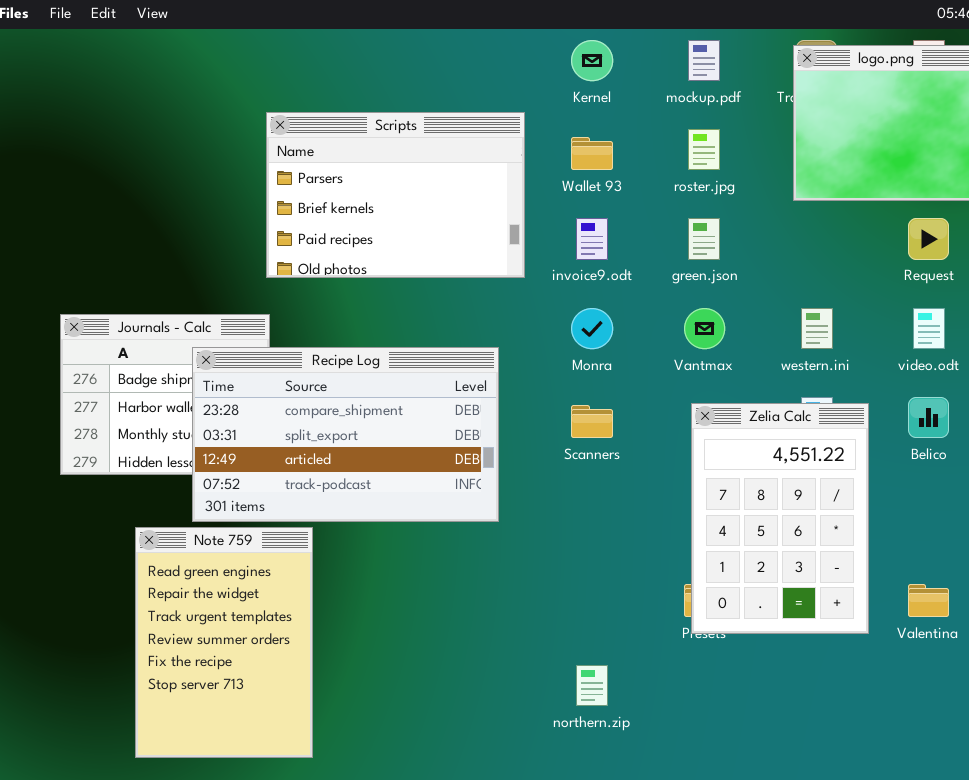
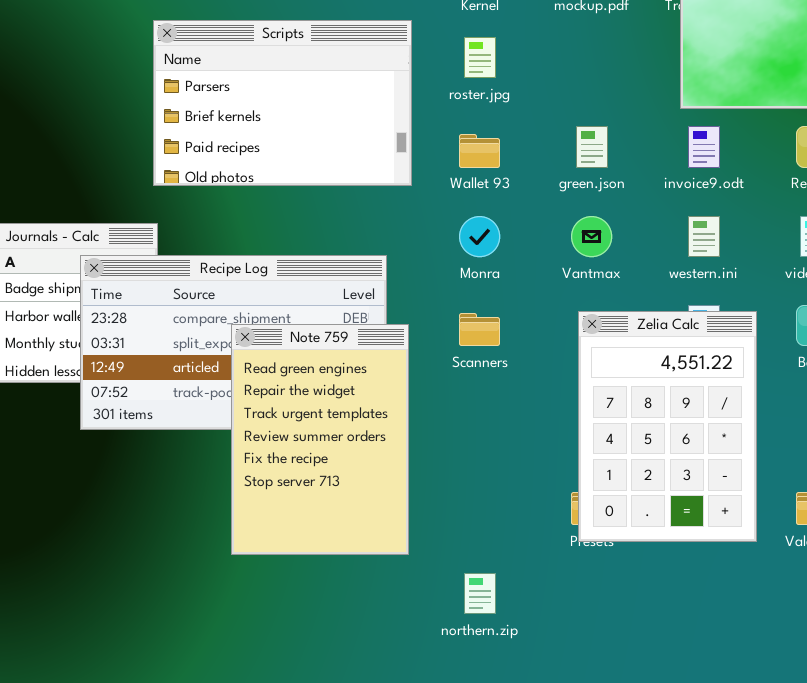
roster.jpg: [688,129,720,170] -> [464,37,496,78], moved
Wallet 93: [571,137,613,170] -> [459,134,500,168], moved
invoice9.odt: [576,218,608,260] -> [688,126,720,168], moved
Note 759: [135,527,313,758] -> [231,324,409,555], moved

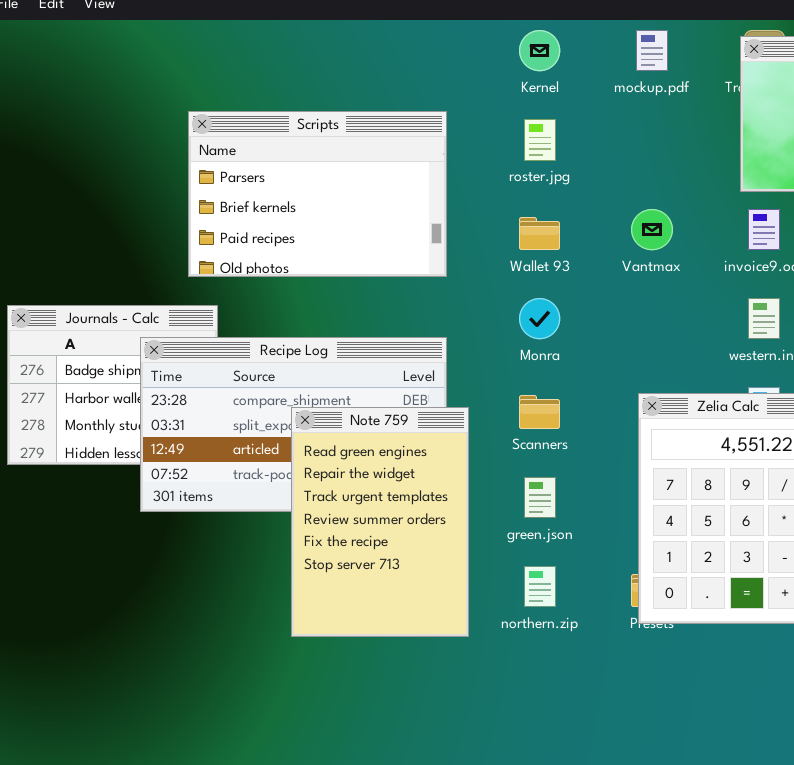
Scripts: [153,20,412,186] -> [188,111,447,277], moved
green.json: [576,126,608,168] -> [524,477,556,518], moved
Vantmax: [571,216,612,257] -> [631,209,673,250], moved
northern.zip: [464,573,496,614] -> [524,566,556,607], moved

